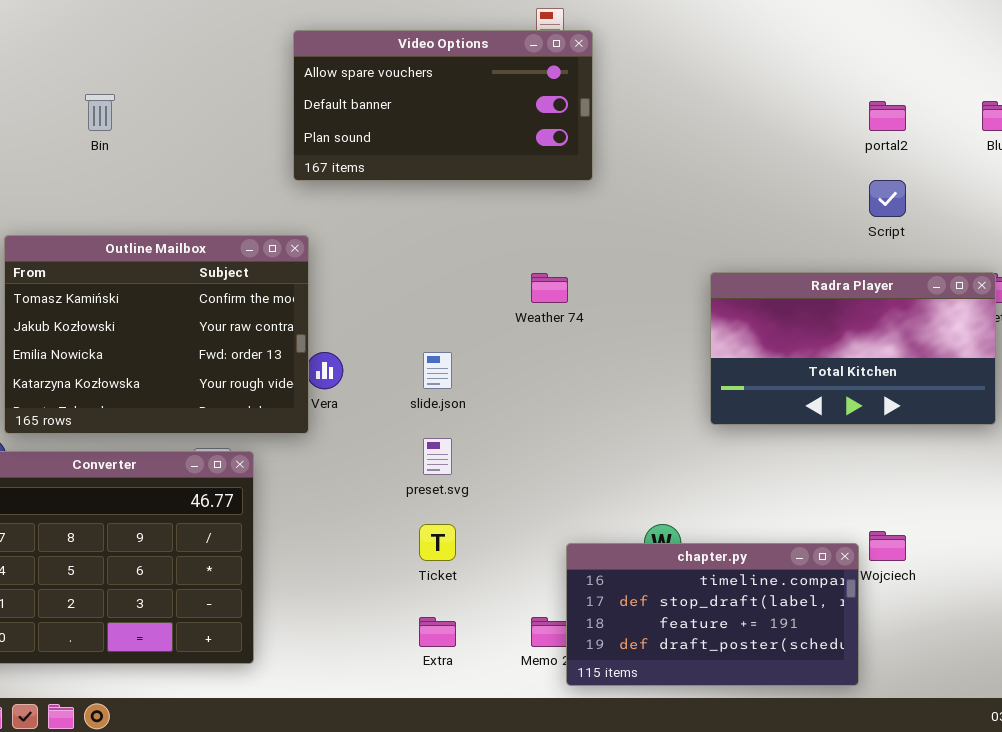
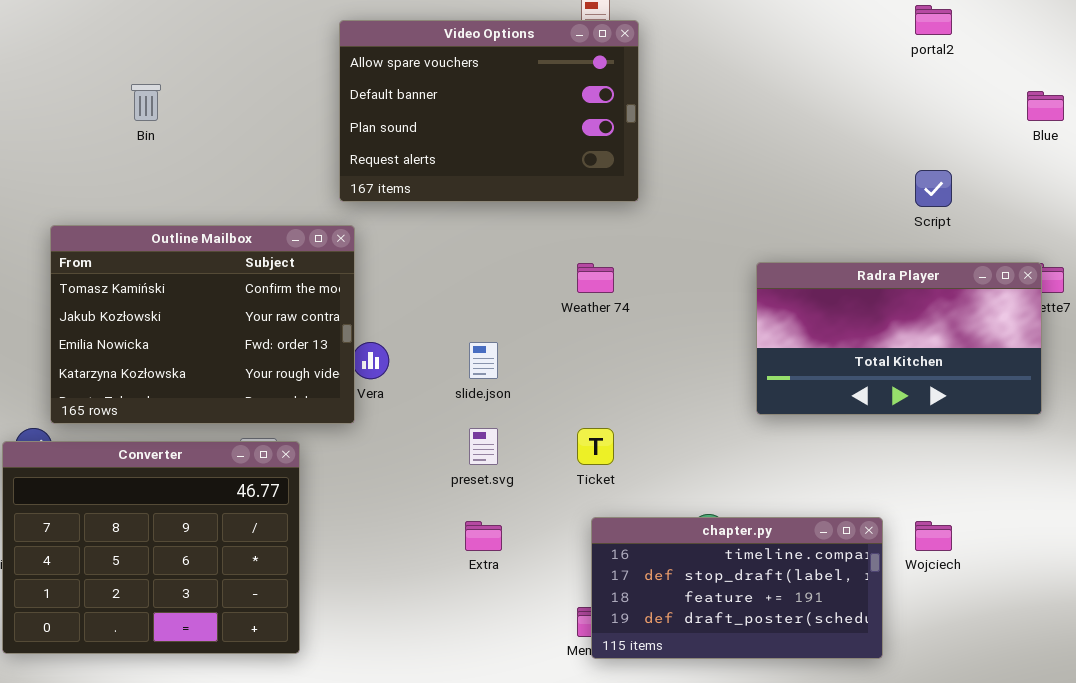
Video Options: [293,30,593,181] -> [339,20,639,202], resized
portal2: [869,101,906,131] -> [915,5,952,35], moved
Ticket: [419,524,456,561] -> [577,428,614,465], moved
chapter.py: [566,543,859,686] -> [591,517,883,659], moved
Extra: [419,617,456,647] -> [465,521,502,551], moved

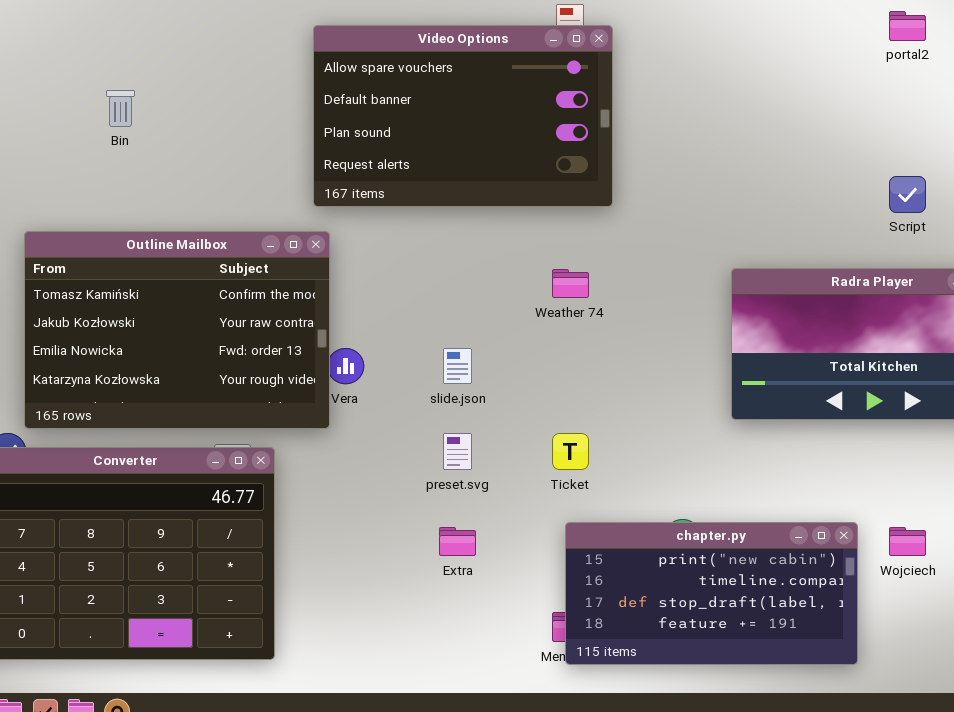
chapter.py: [591,517,883,659] -> [565,522,858,665], scrolled up 1 row

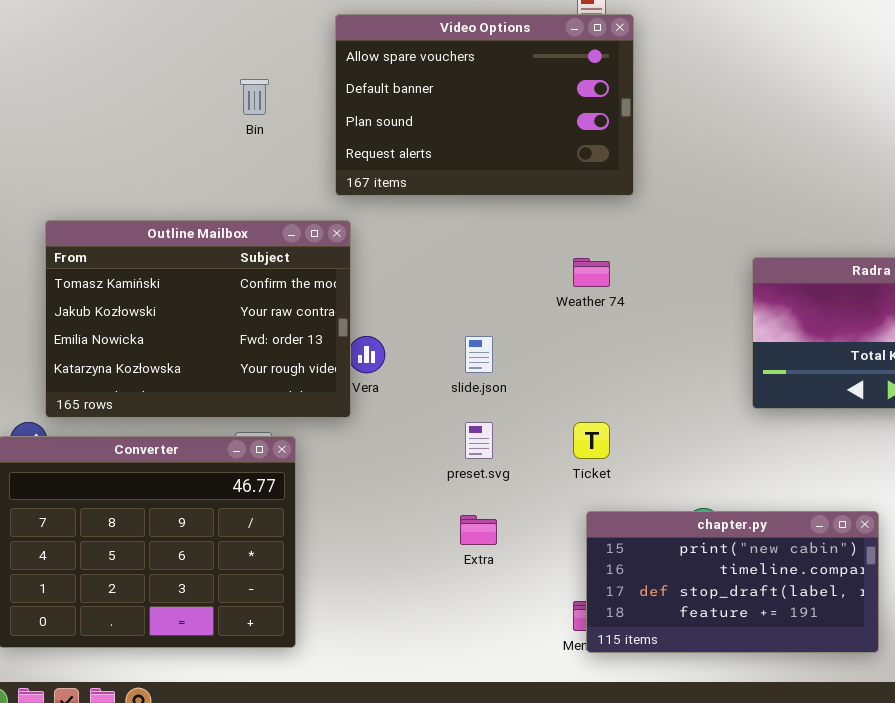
Bin: [106,90,135,127] -> [240,79,269,115], moved

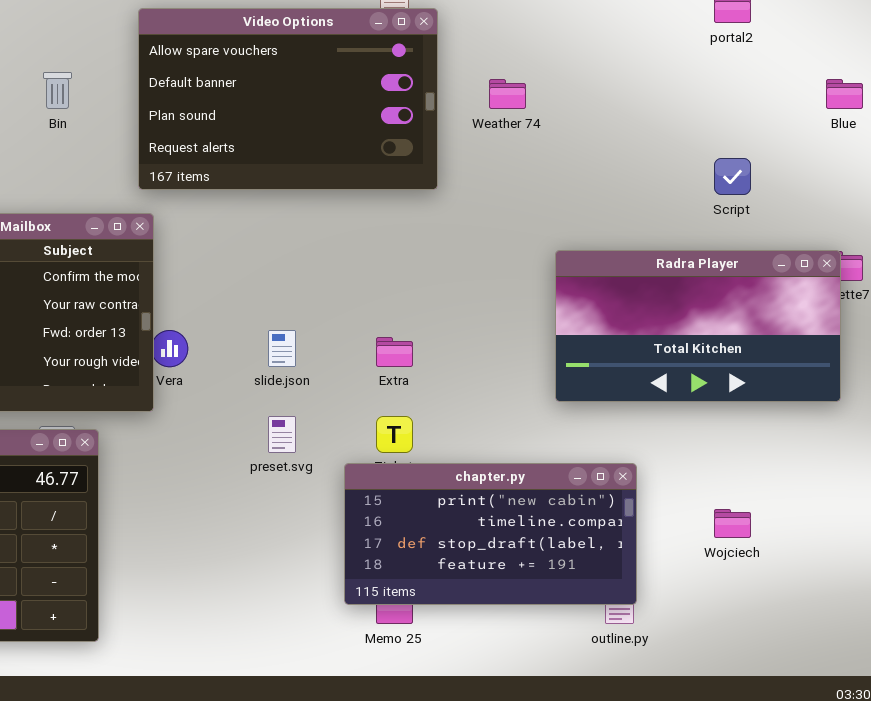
Weather 74: [573,258,610,287] -> [489,79,526,109], moved
chapter.py: [586,511,879,653] -> [344,463,637,605], moved
Extra: [460,515,497,545] -> [376,337,413,367], moved

